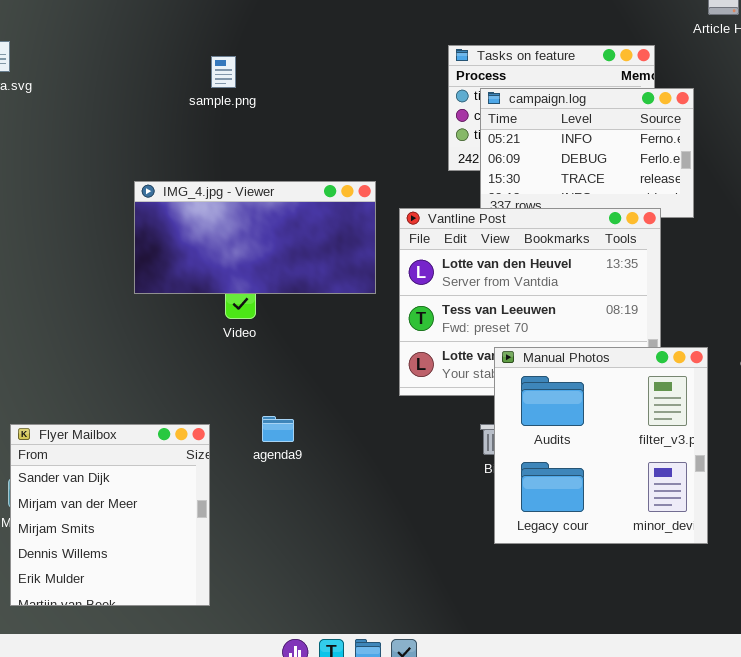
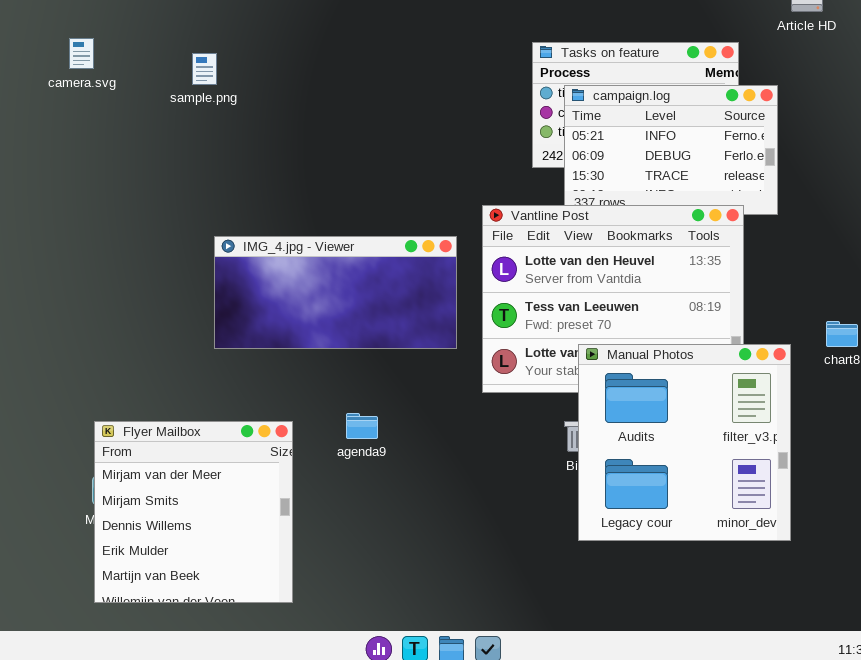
sample.png: [211,56,236,88] -> [192,53,217,85], moved
IMG_4.jpg - Viewer: [134,181,376,294] -> [214,236,457,349], moved
Flyer Mailbox: [10,424,210,606] -> [94,421,293,603], scrolled down 1 row

